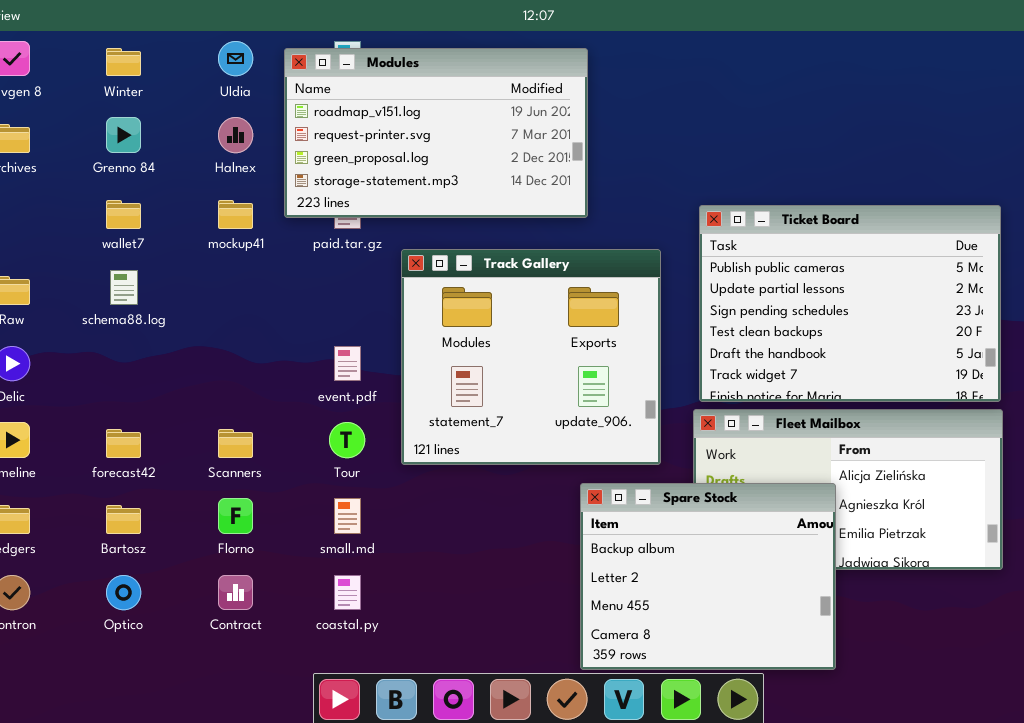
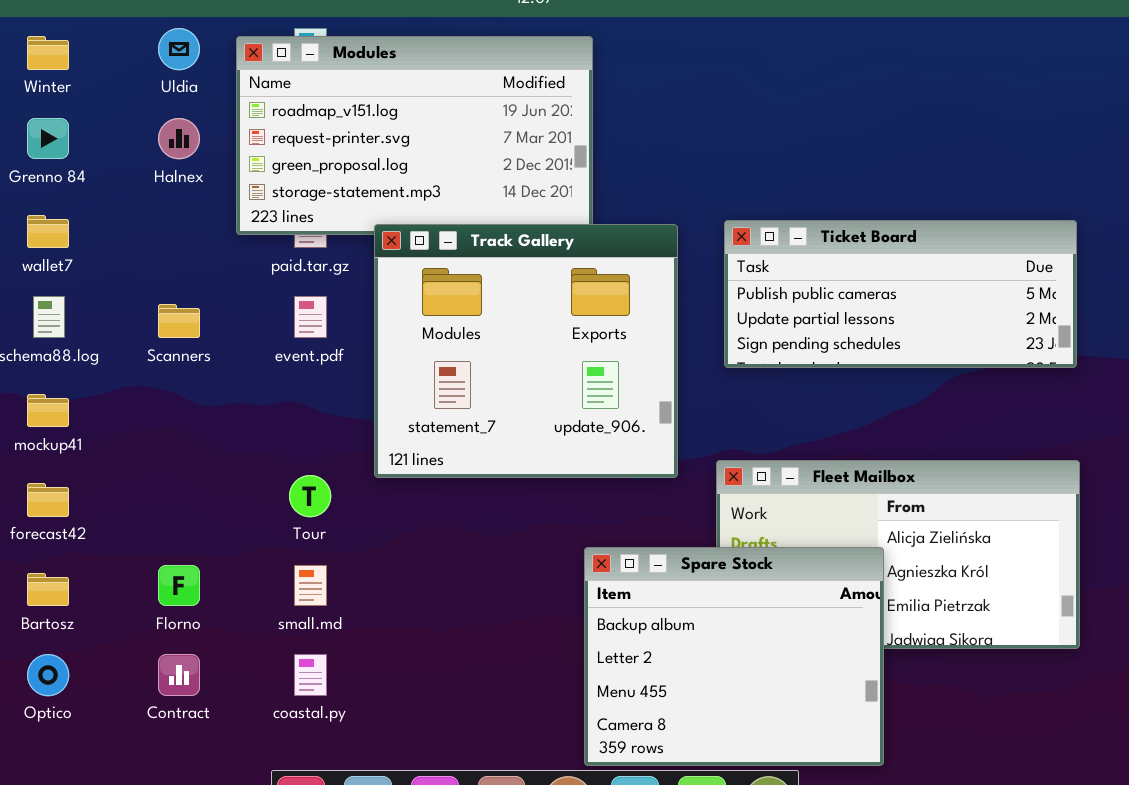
mockup41: [218,200,253,229] -> [27,394,69,427], moved
Ticket Board: [699,205,1001,402] -> [724,220,1077,368], resized
Track Gallery: [401,249,661,465] -> [374,224,678,478], moved
event.pdf: [334,346,361,381] -> [294,296,327,338], moved
Scanners: [218,429,253,458] -> [158,304,200,338], moved

